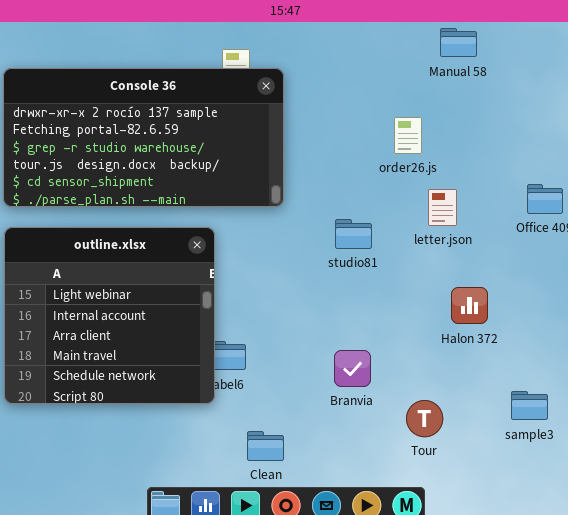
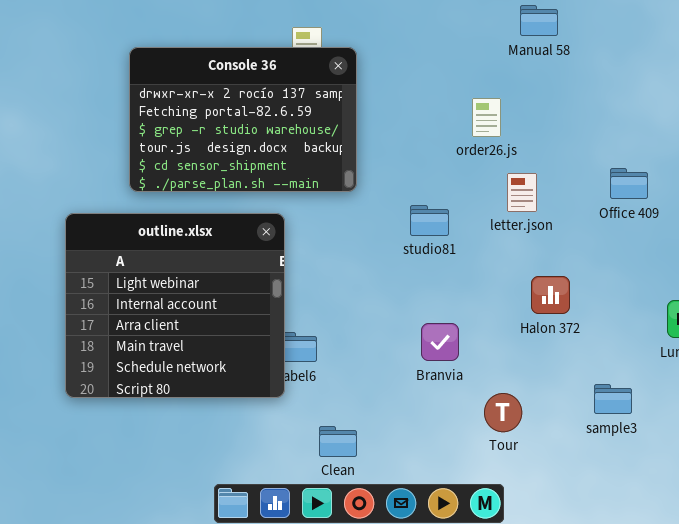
Console 36: [3,68,284,207] -> [129,47,357,192], resized
Branvia: [334,350,371,387] -> [421,323,459,361], moved

